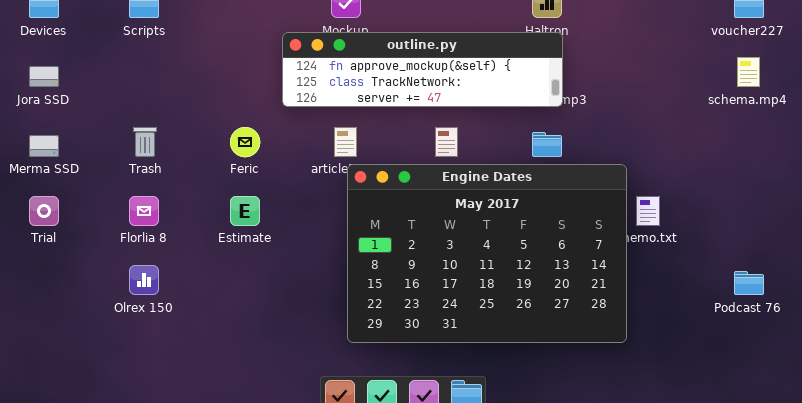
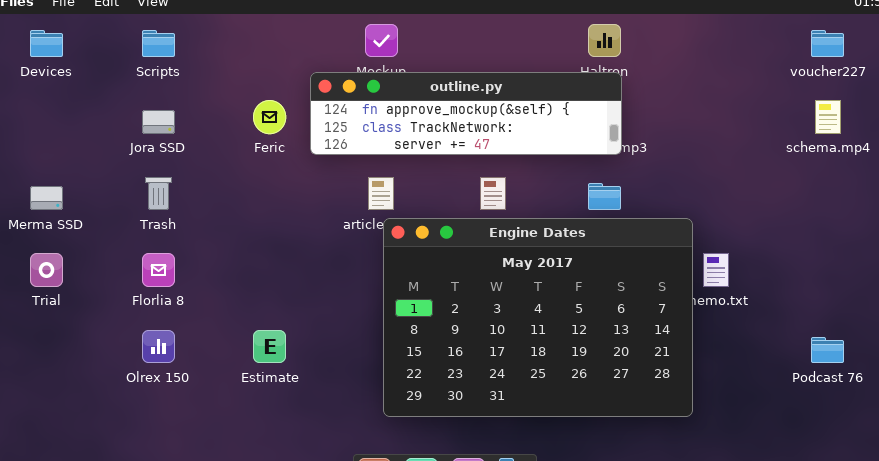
Jora SSD: [29,66,59,87] -> [142,110,175,134], moved
Feric: [230,127,260,157] -> [253,100,286,134], moved
Estimate: [230,196,260,226] -> [253,330,286,363], moved

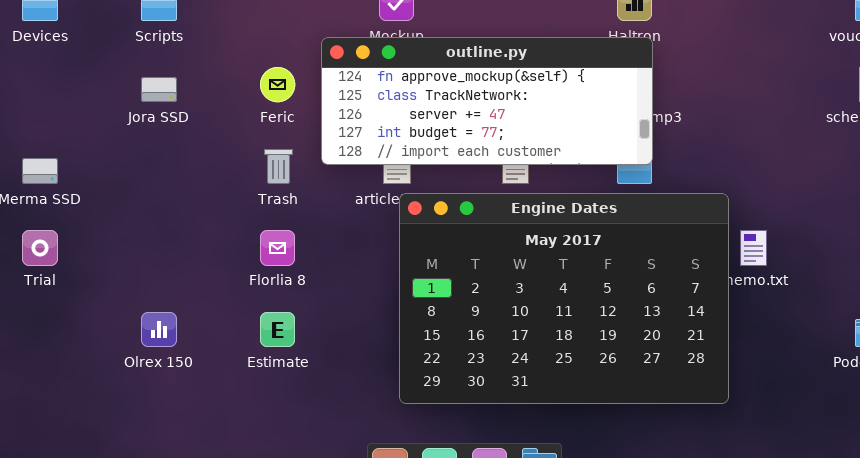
outline.py: [310,72,622,155] -> [321,37,653,165], resized
Trash: [145,177,172,210] -> [264,149,293,184], moved
Florlia 8: [142,253,175,287] -> [260,230,295,266], moved

